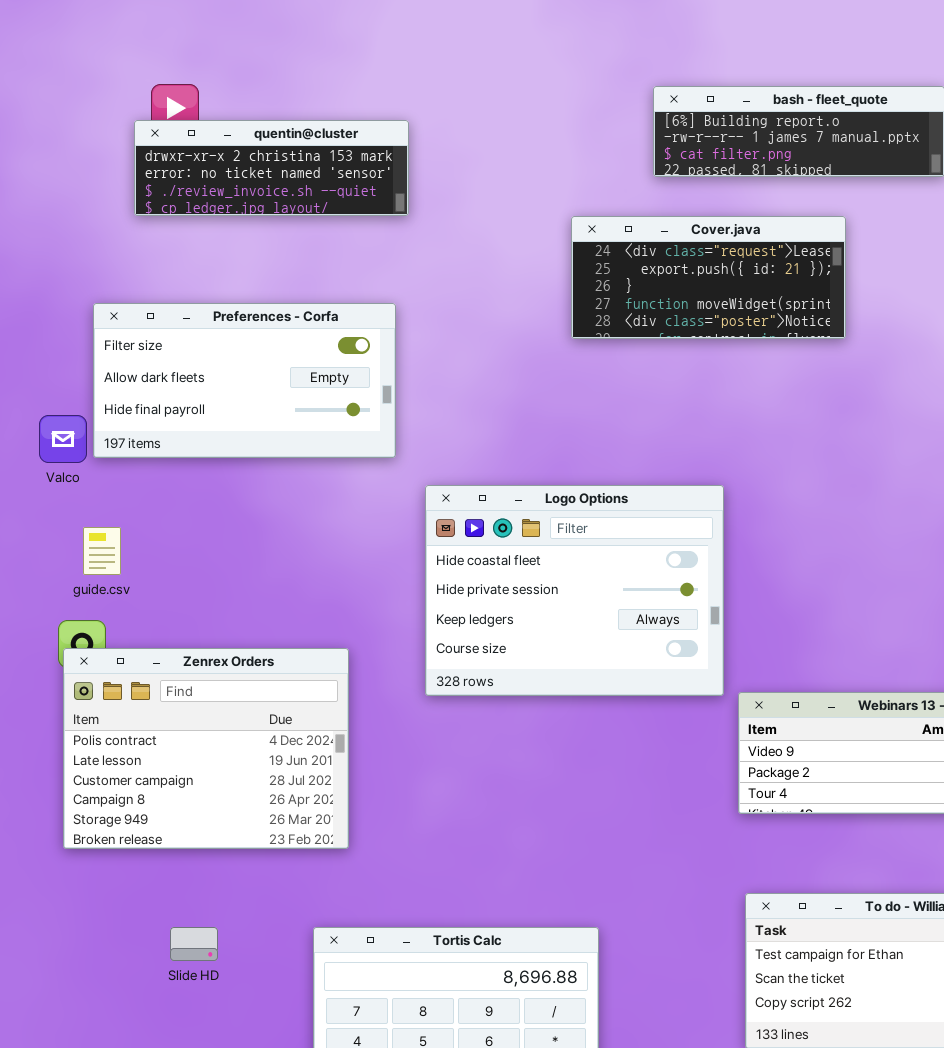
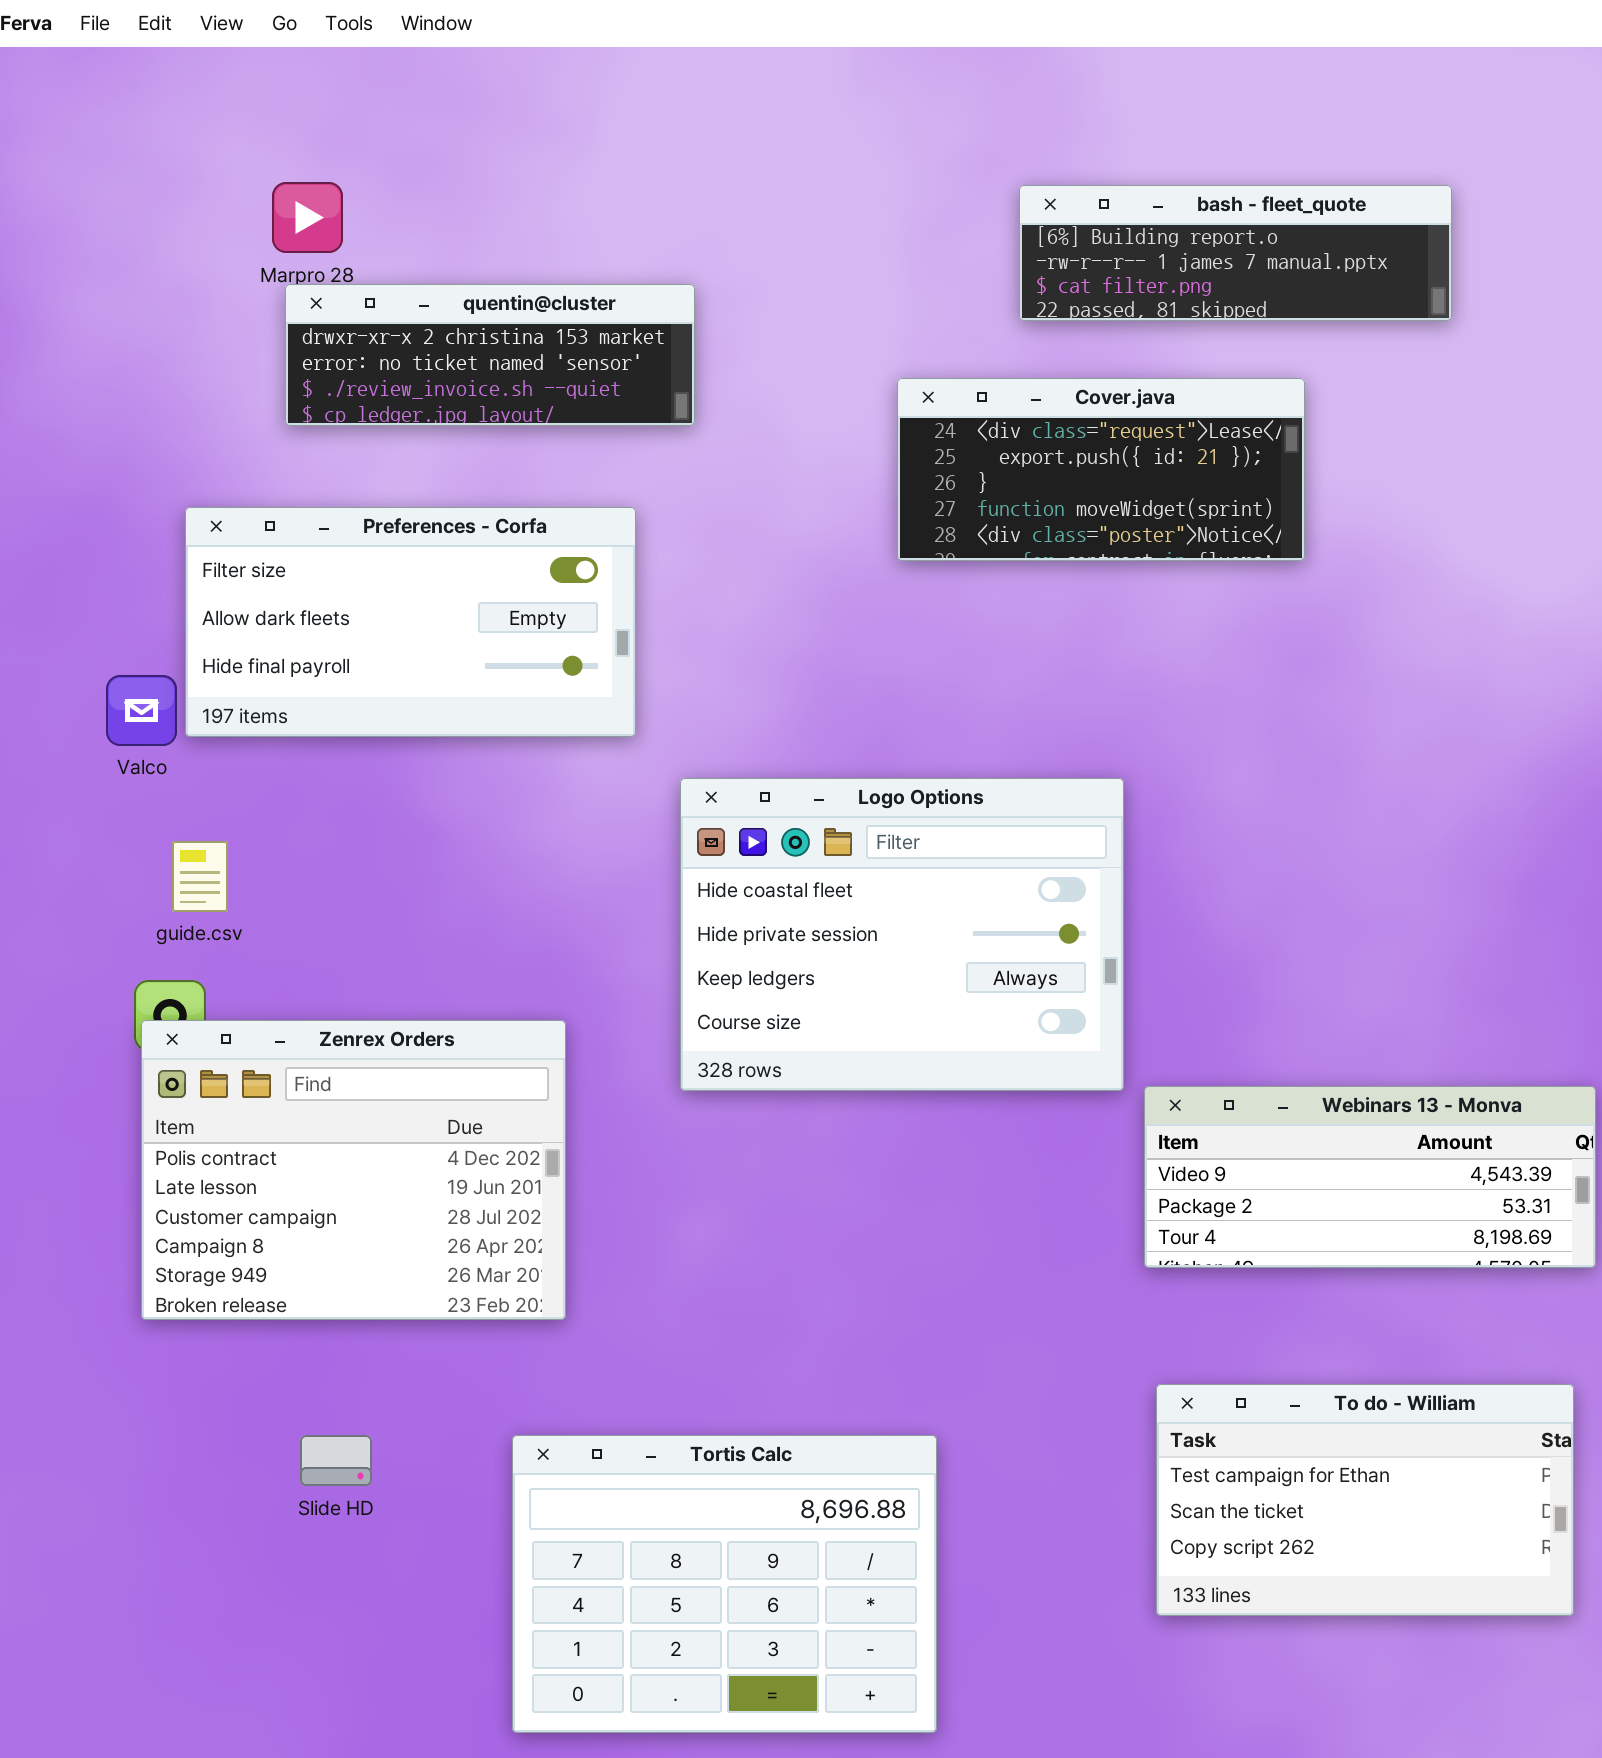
quentin@cluster: [134,120,409,216] -> [285,284,695,426], moved

